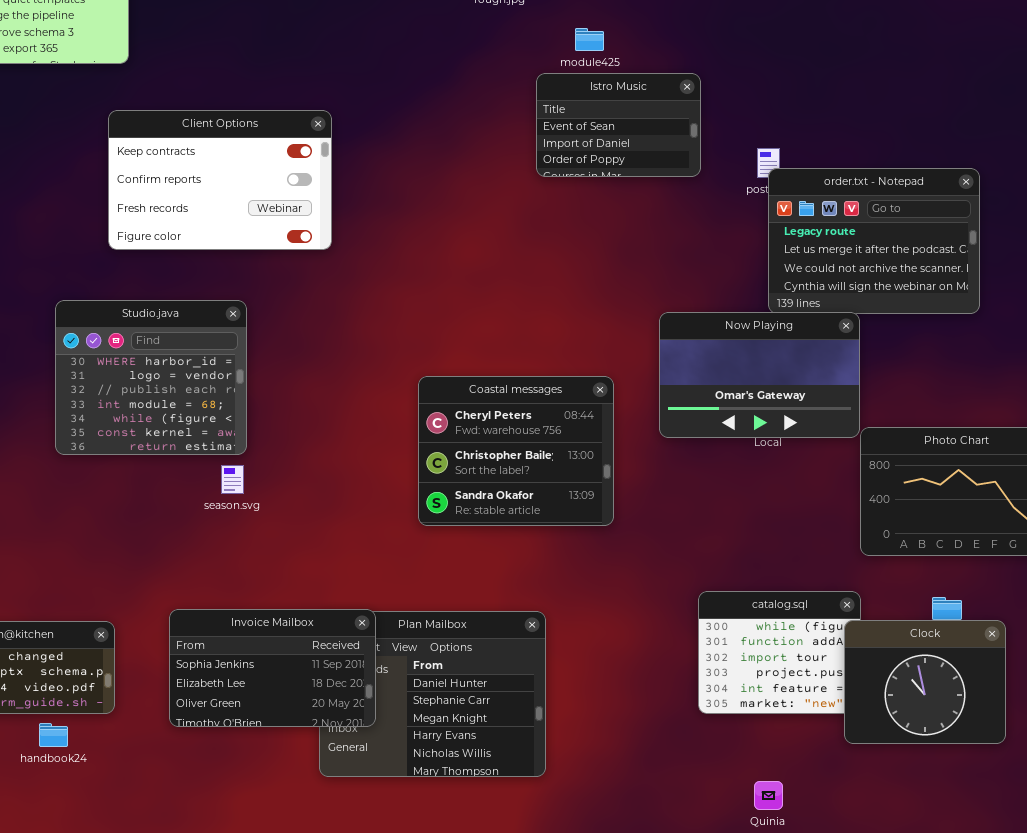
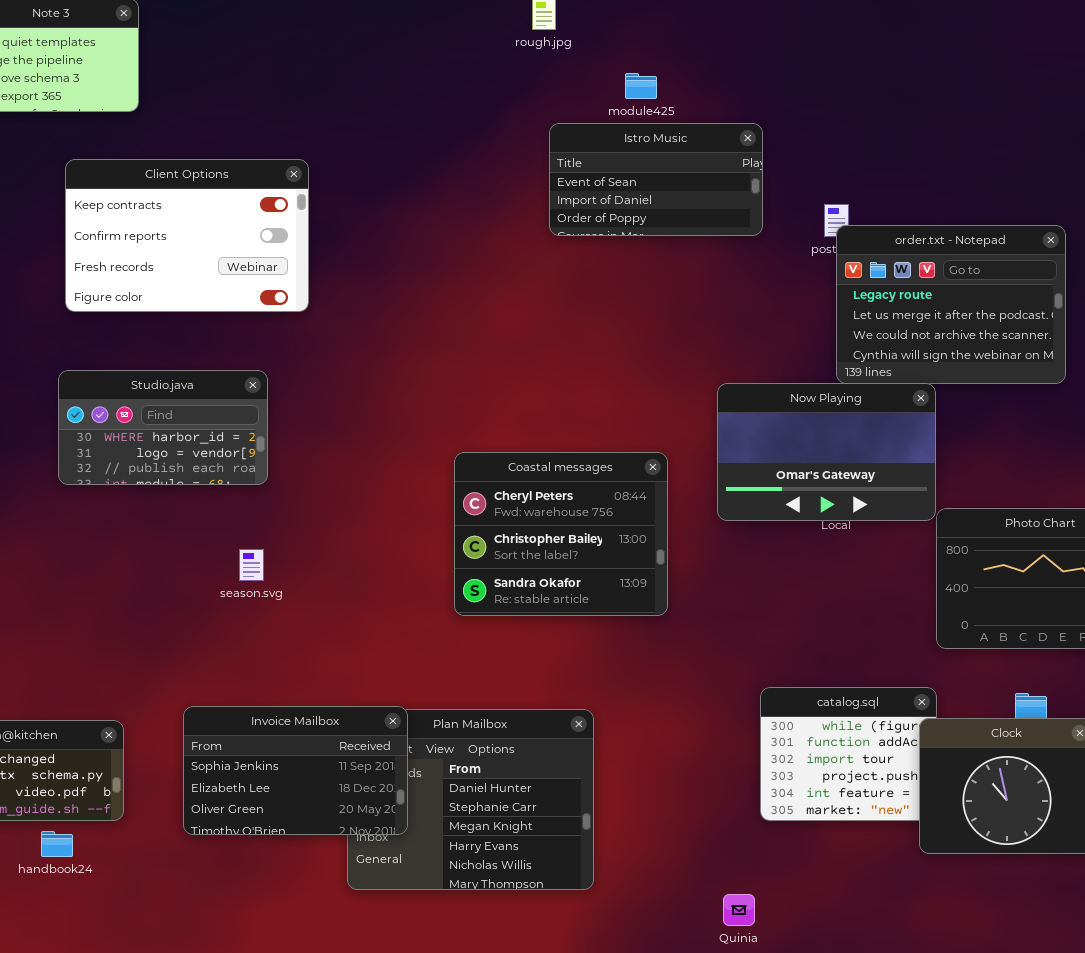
Istro Music: [536,73,701,177] -> [549,123,763,236], resized
Client Options: [108,110,332,250] -> [65,159,309,312], moved
Studio.java: [55,300,247,455] -> [58,370,268,485], resized
Quinia: [754,781,783,810] -> [723,894,755,926], moved

